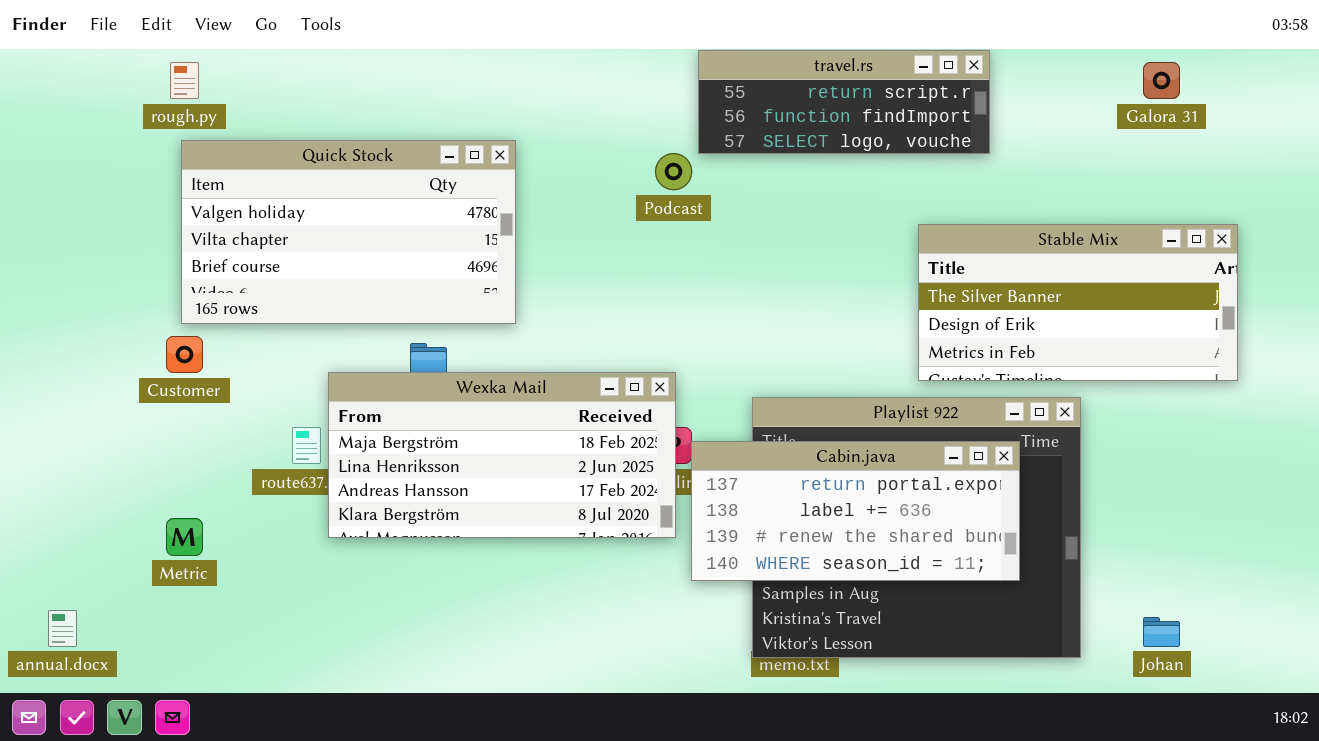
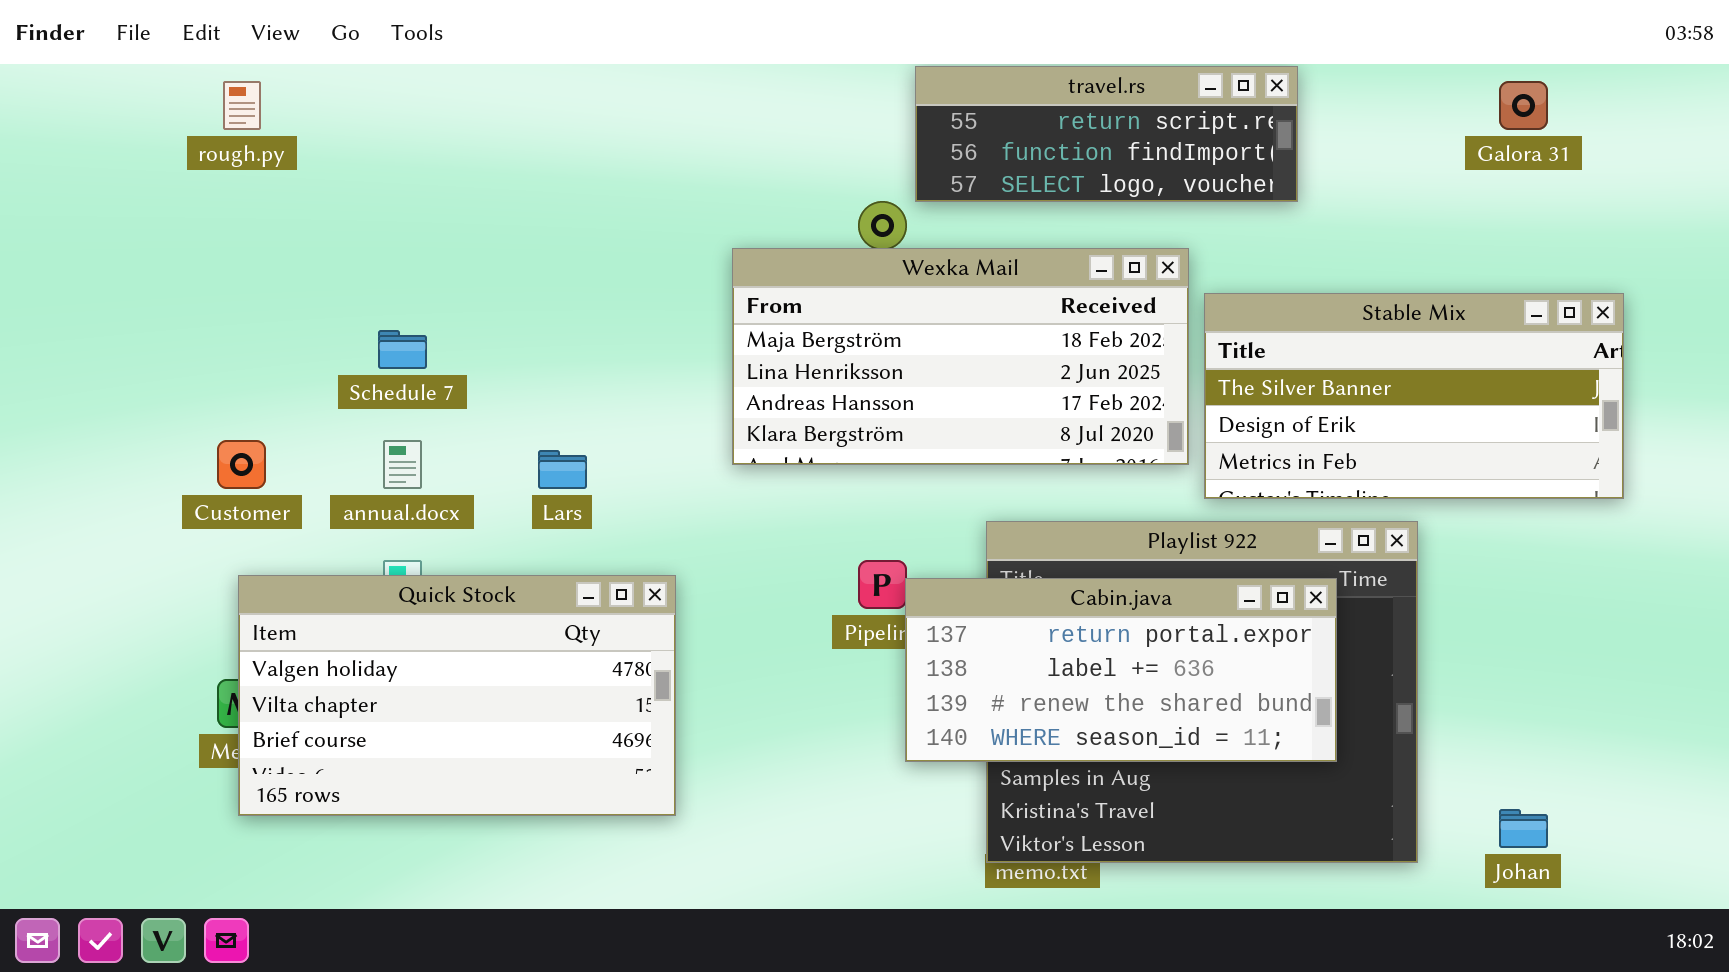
Quick Stock: [181,140,516,324] -> [238,575,676,816], moved
Wexka Mail: [328,372,676,538] -> [732,248,1189,465], moved
annual.docx: [48,610,77,647] -> [383,440,422,489], moved

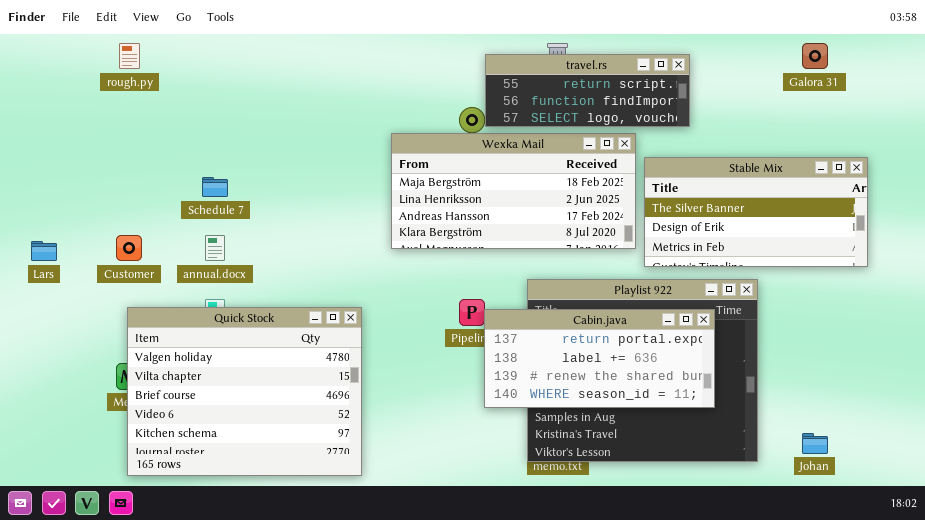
travel.rs: [915,66,1298,202] -> [485,54,690,127], moved
Lars: [538,450,587,489] -> [31,241,57,261], moved
Quick Stock: [238,575,676,816] -> [127,307,362,476], resized

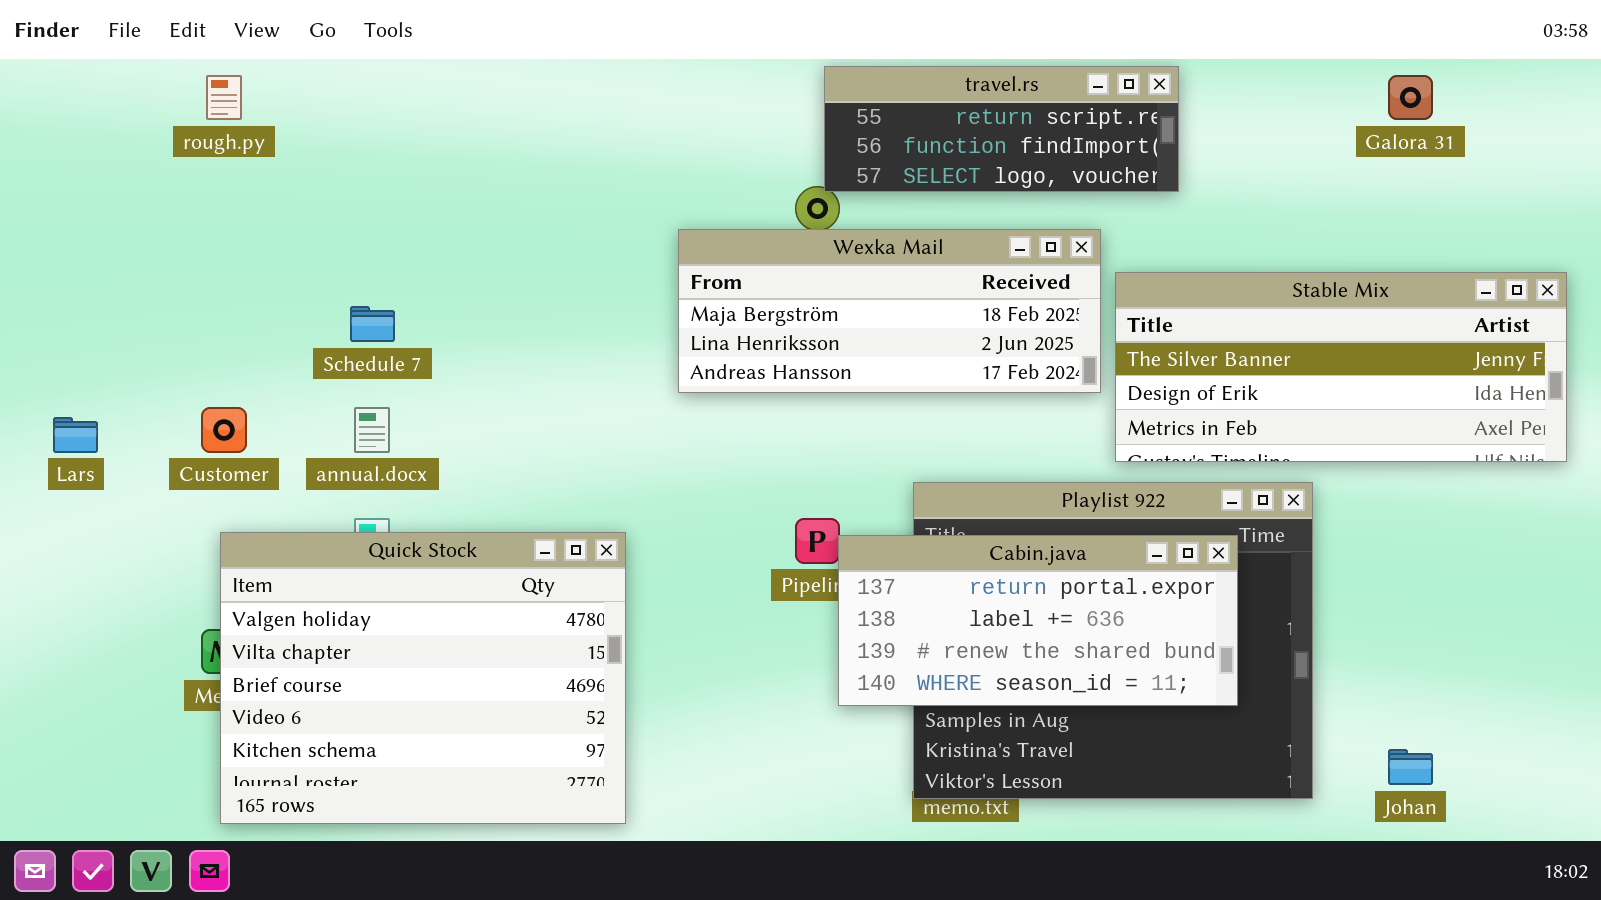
travel.rs: [485,54,690,127] -> [824,66,1179,192], moved
Wexka Mail: [391,133,636,249] -> [678,229,1101,393], resized
Stable Mix: [644,157,868,267] -> [1115,272,1567,462], resized

